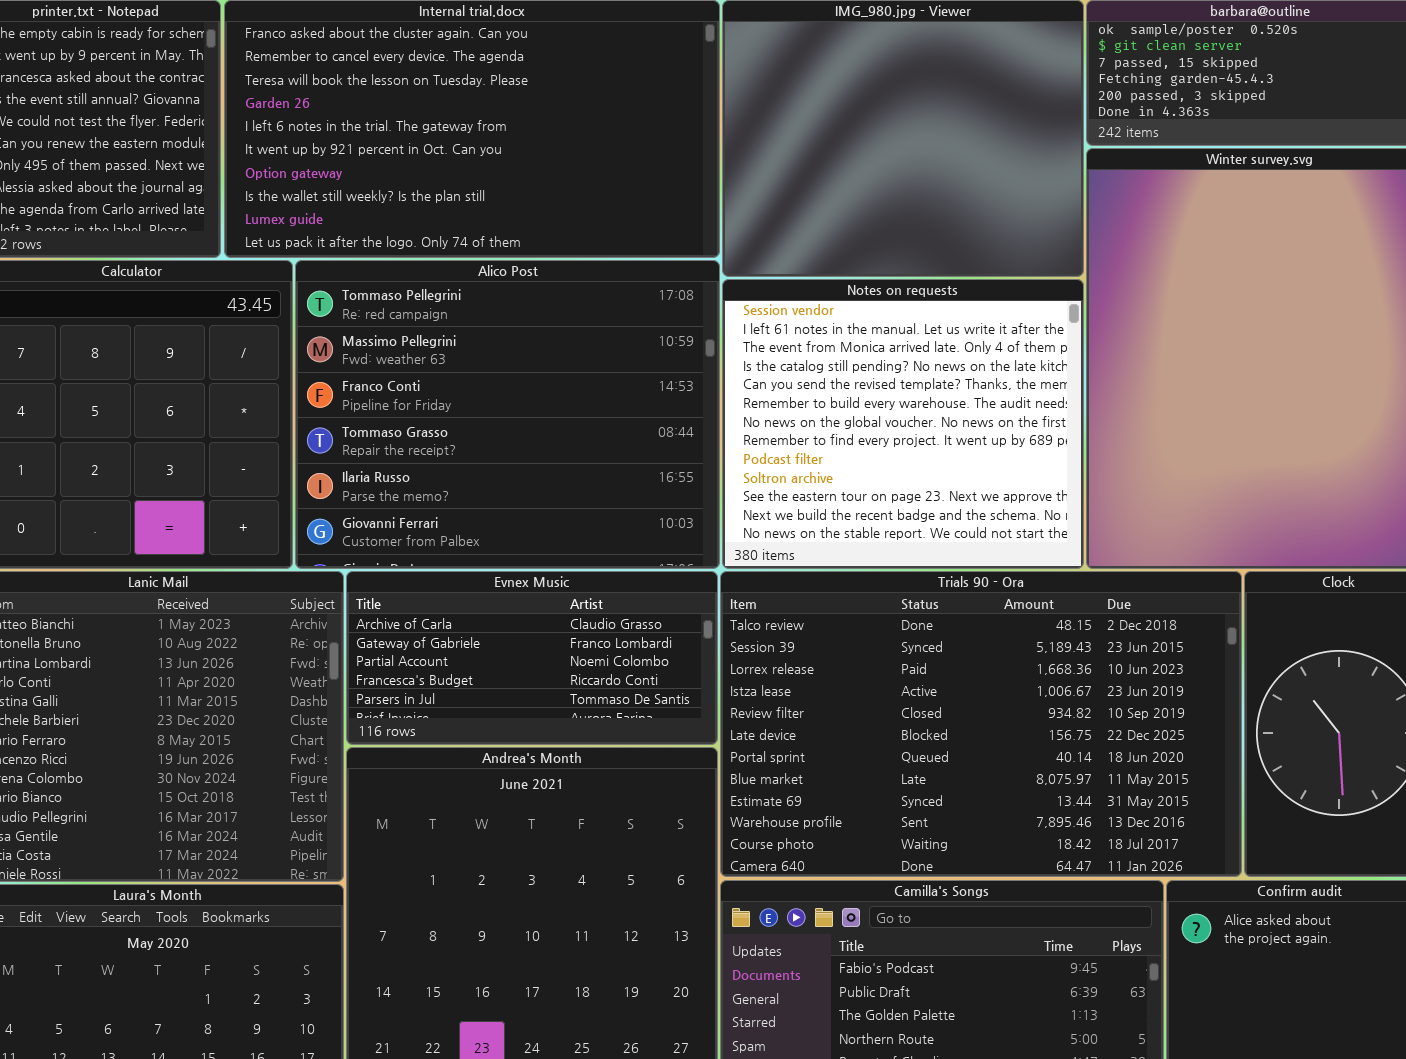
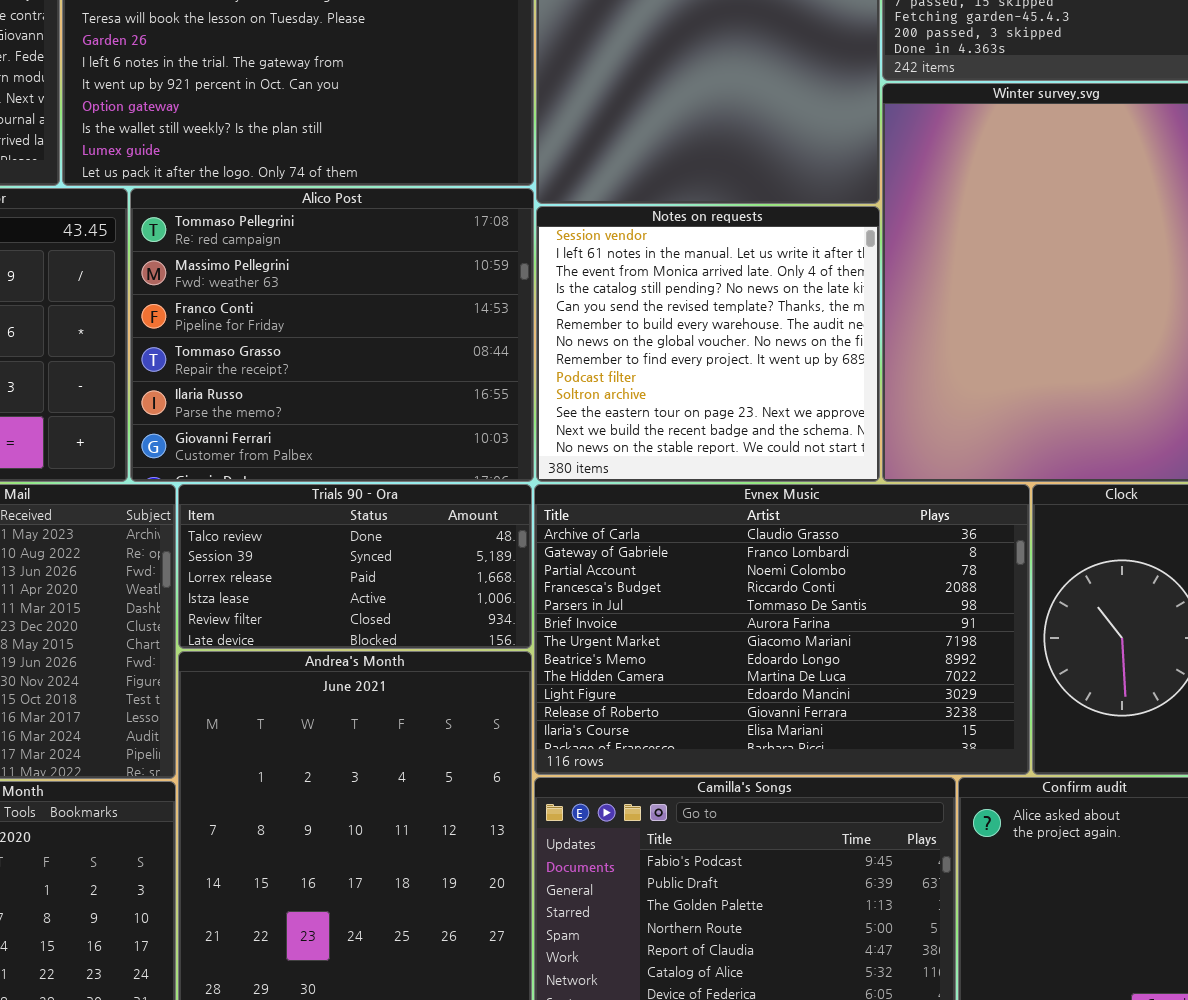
Evnex Music: [346,571,718,745] -> [534,484,1030,775], moved, resized
Trials 90 - Ora: [720,571,1242,877] -> [178,484,532,649], moved, resized

